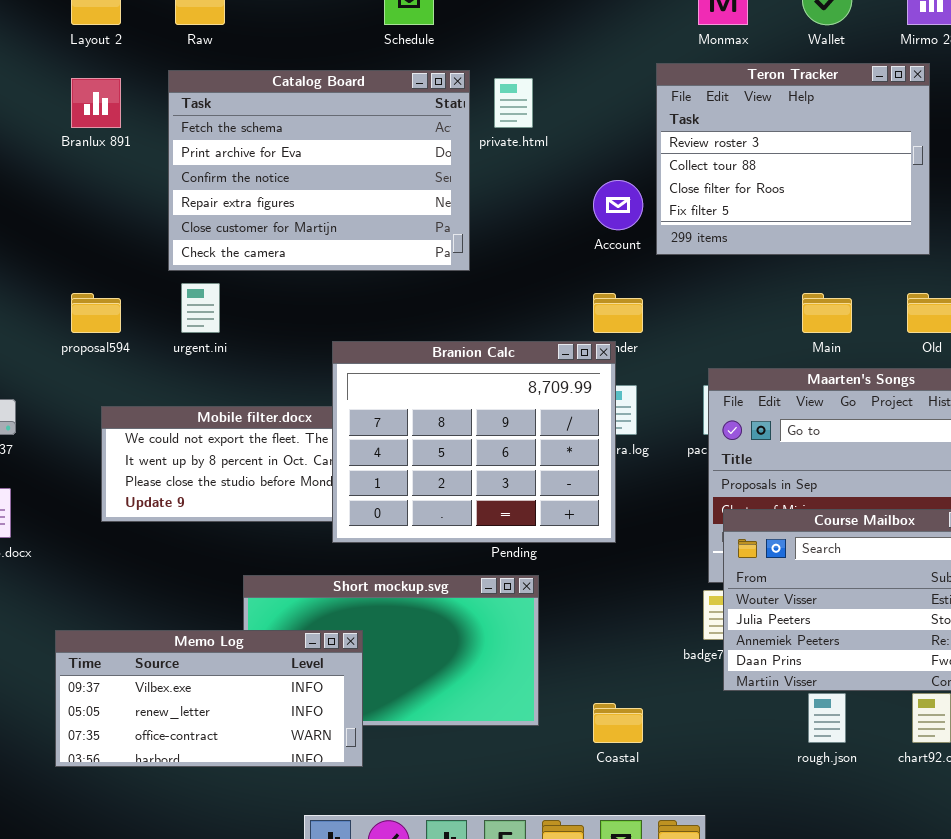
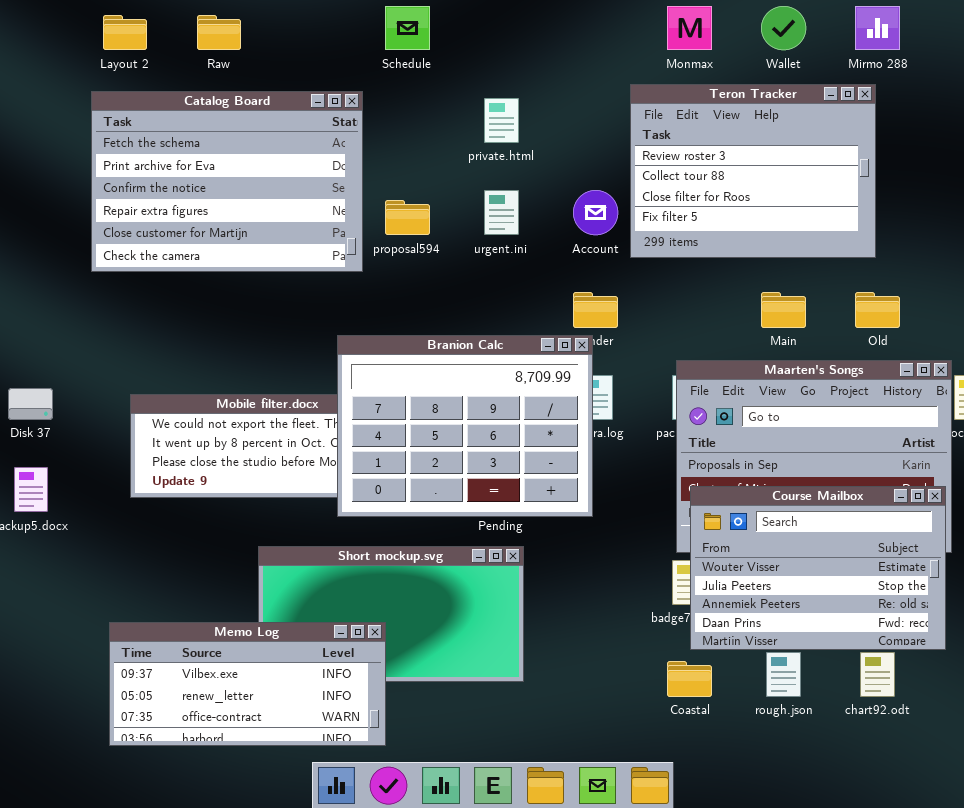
Catalog Board: [168,70,470,271] -> [91,91,363,272], moved
urgent.ini: [181,283,220,333] -> [484,190,519,235], moved
proposal594: [71,293,121,333] -> [385,200,430,235], moved
Memo Log: [55,630,363,767] -> [109,622,386,746], moved
Coastal: [593,703,643,743] -> [667,661,712,697], moved

